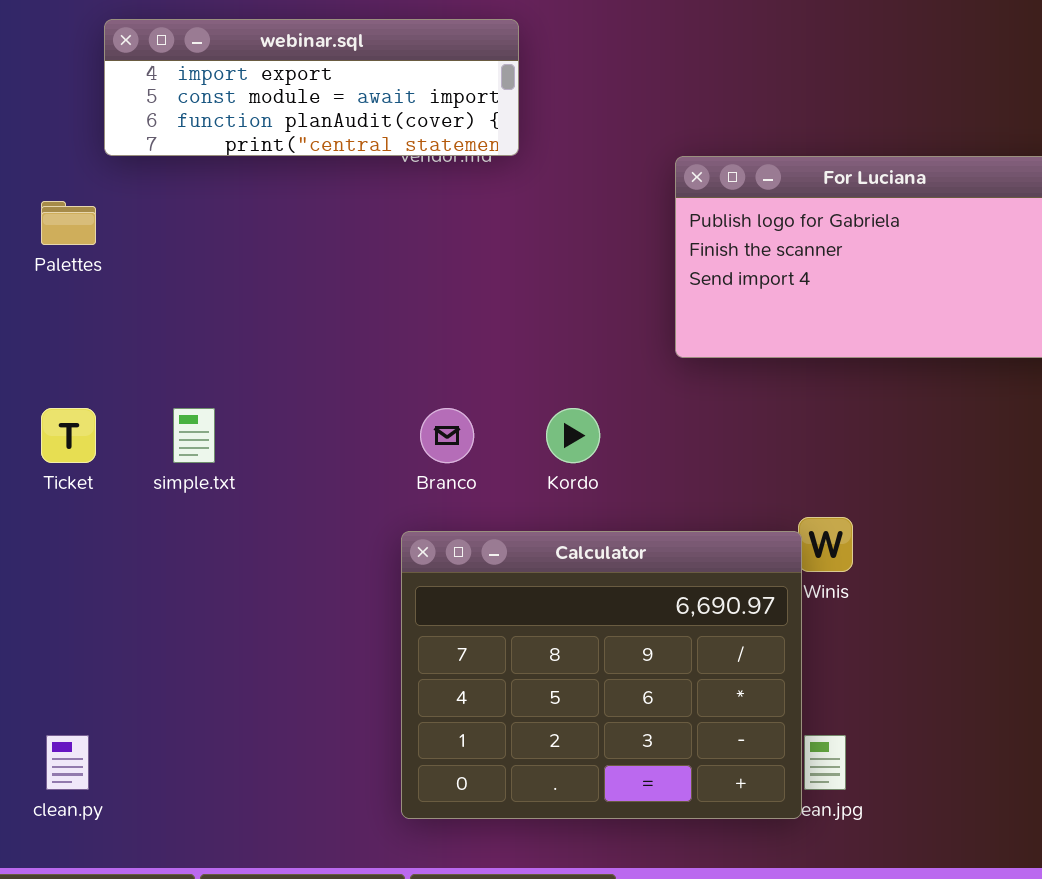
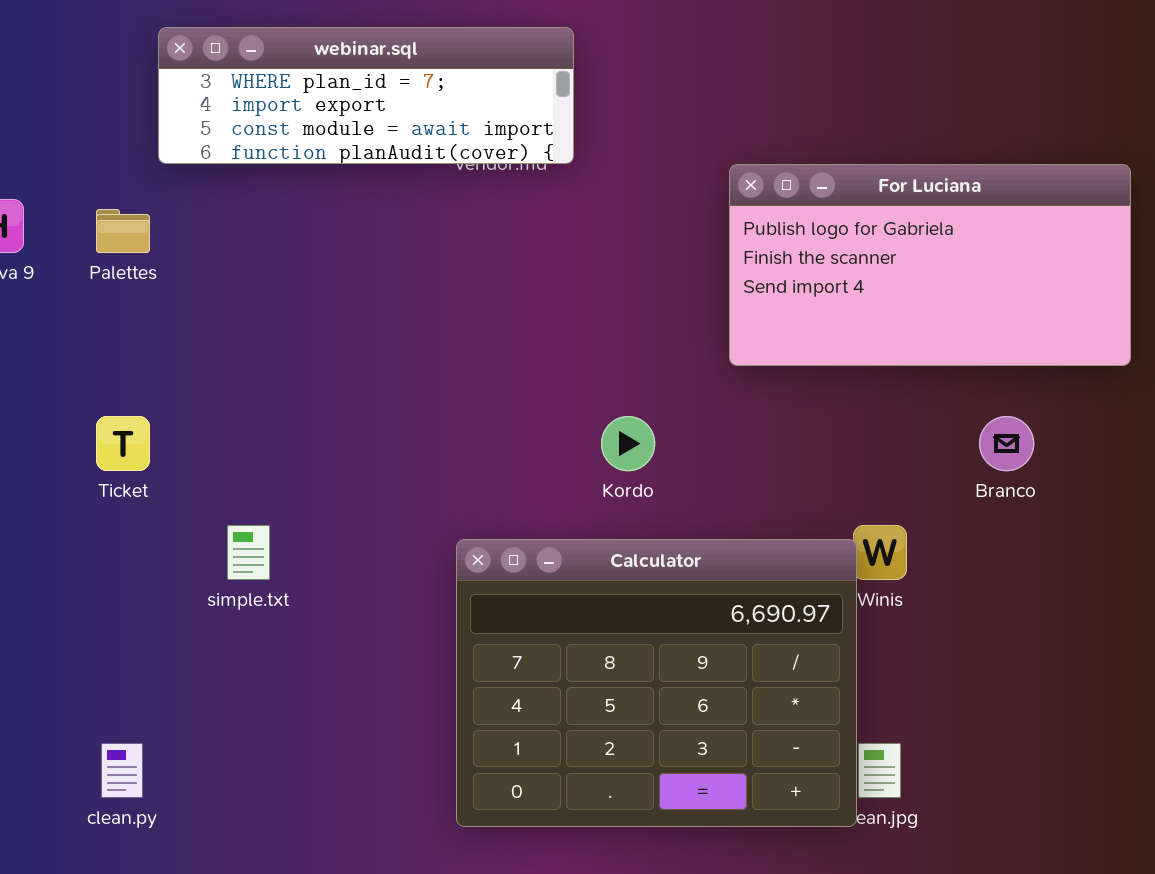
webinar.sql: [104,19,519,156] -> [158,27,574,164], scrolled up 1 row
simple.txt: [173,408,215,463] -> [227,525,270,580], moved
Branco: [420,408,474,463] -> [979,416,1034,471], moved

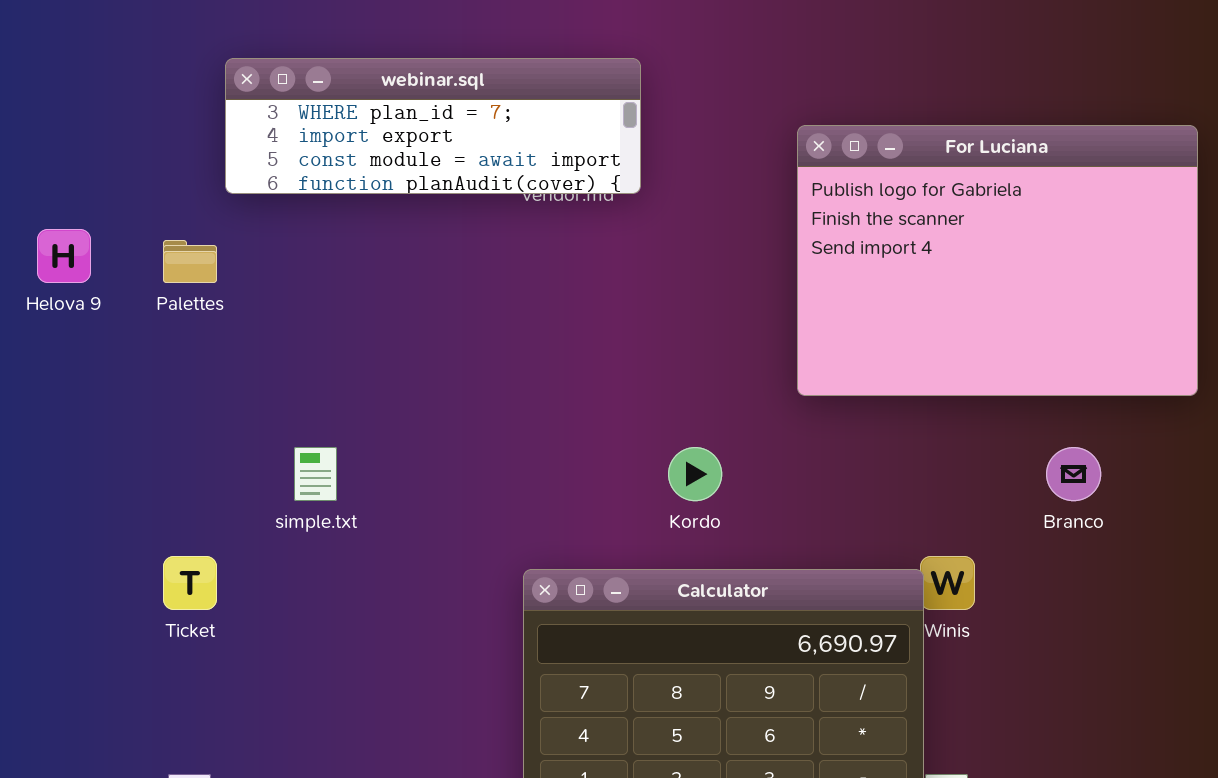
For Luciana: [729,164,1131,366] -> [797,125,1198,396], resized
Ticket: [96,416,150,471] -> [163,556,217,610], moved
simple.txt: [227,525,270,580] -> [294,447,337,501], moved

